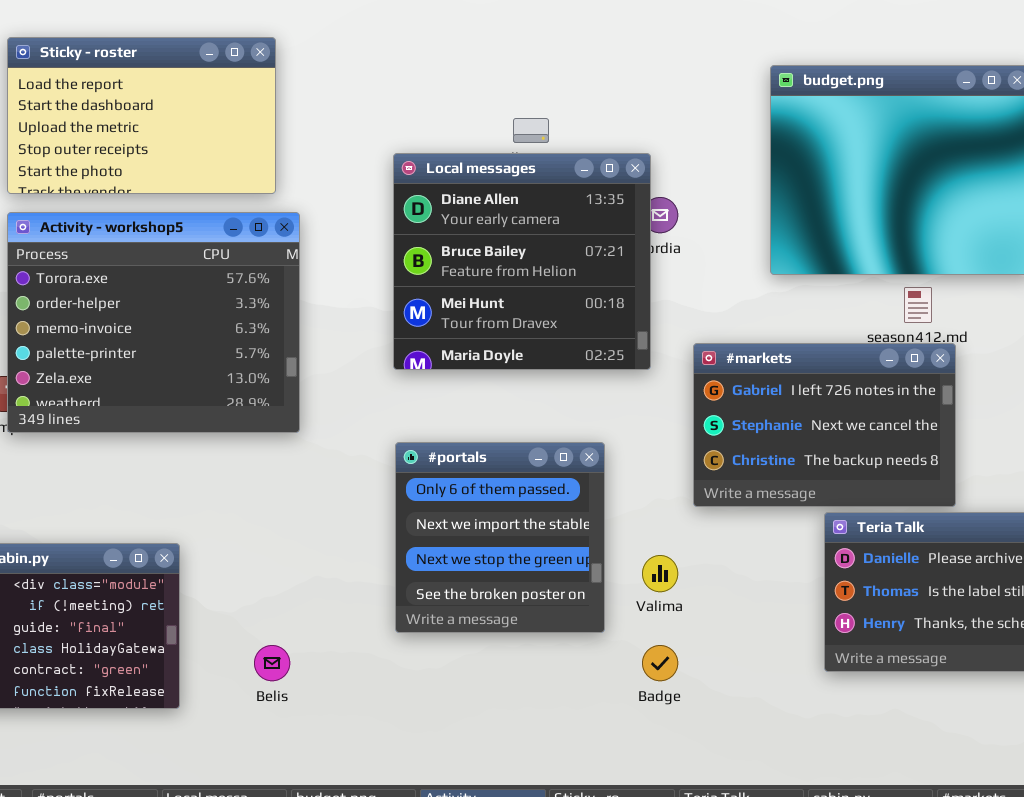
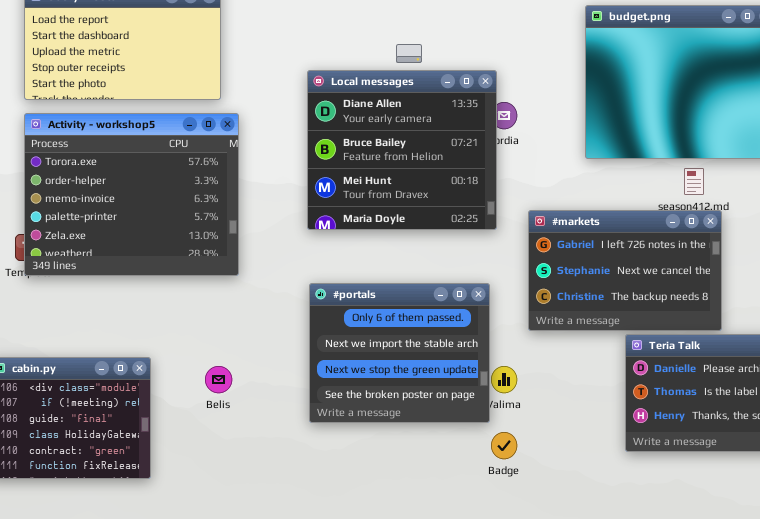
#portals: [395,442,605,633] -> [309,283,490,423], resized
Belis: [254,645,290,681] -> [205,366,232,393], moved

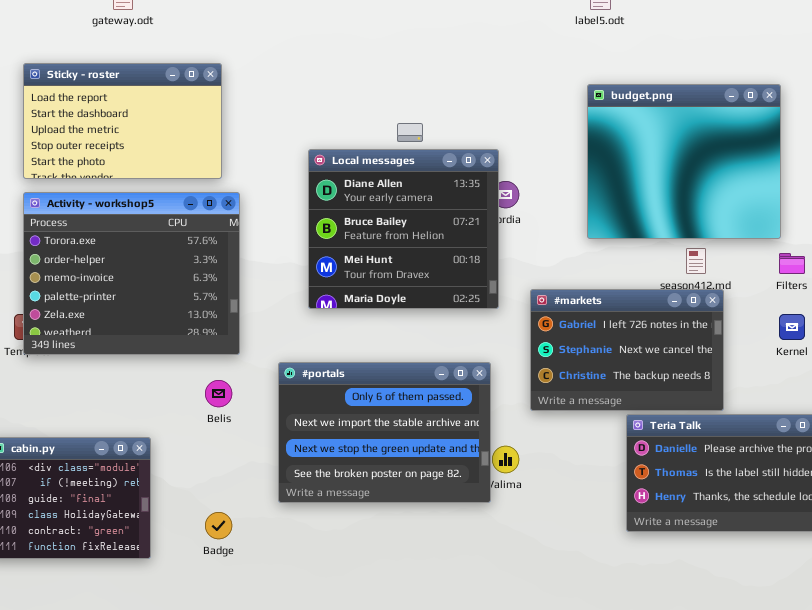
#portals: [309,283,490,423] -> [278,362,491,503], resized
Belis: [205,366,232,393] -> [205,380,232,407], moved
Badge: [491,432,517,459] -> [205,512,232,539], moved

